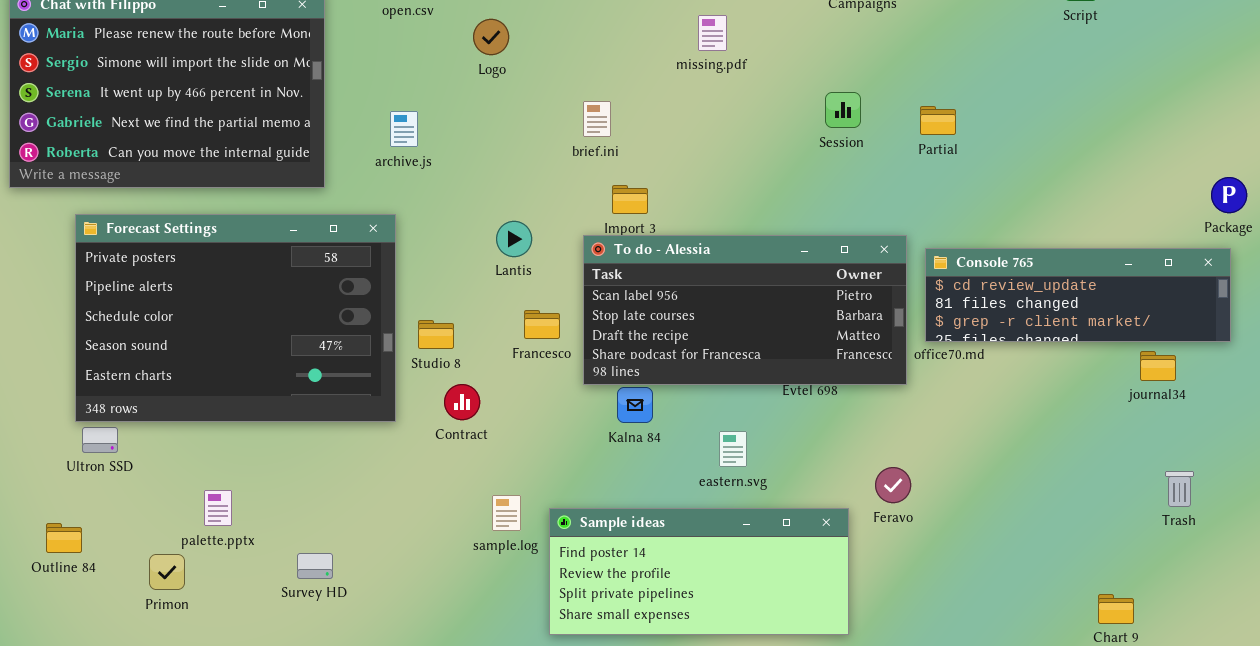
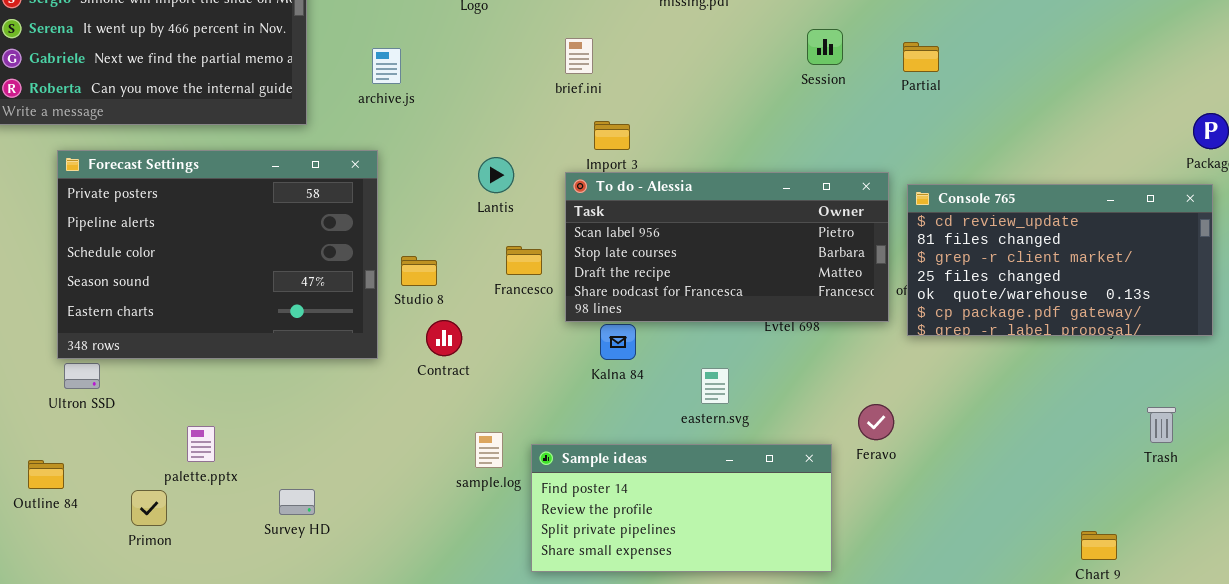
Console 765: [925,248,1231,342] -> [907,184,1213,336], resized

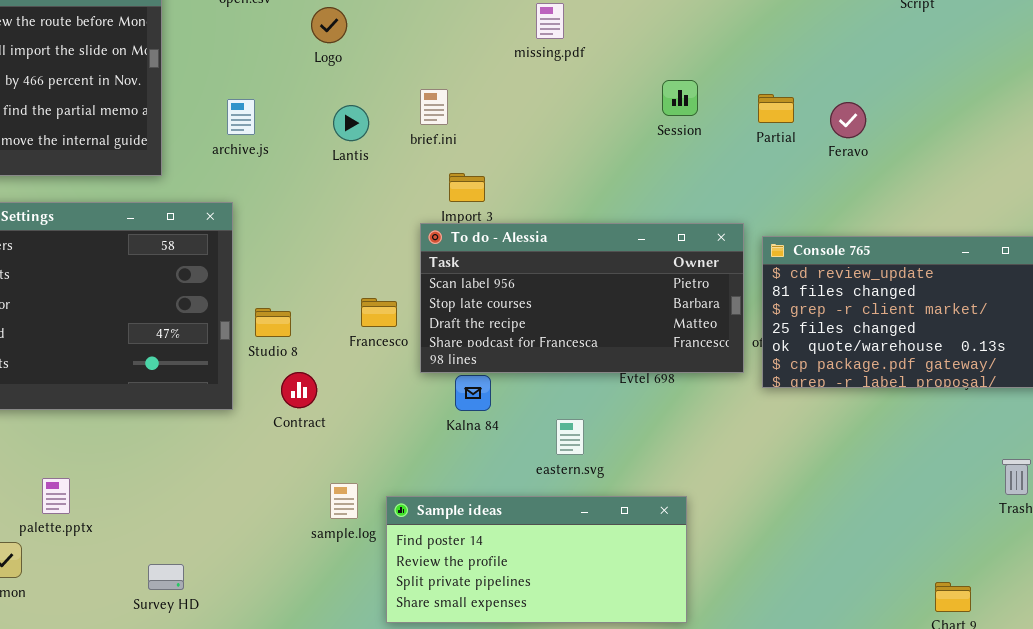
Lantis: [478,157,514,193] -> [333,105,369,141], moved
Feravo: [858,404,894,440] -> [830,102,866,138], moved
Survey HD: [279,489,315,515] -> [148,564,184,590], moved

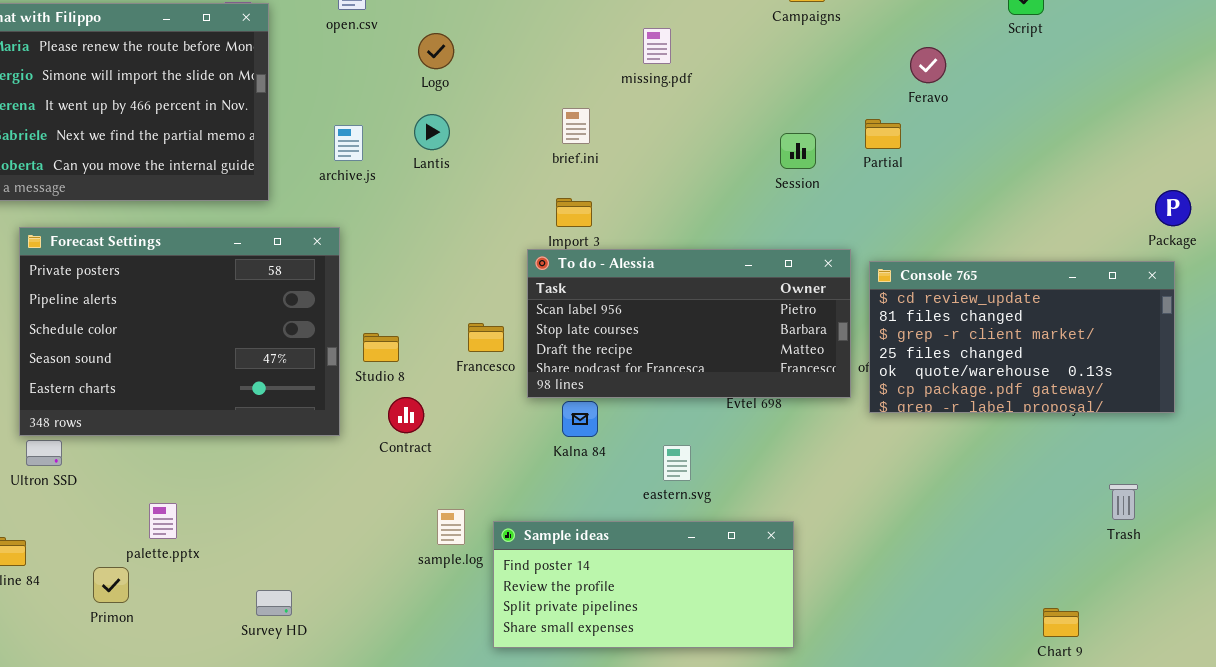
Session: [662,80,698,116] -> [780,133,816,169], moved
brief.ini: [420,89,448,125] -> [562,108,590,144], moved
Feravo: [830,102,866,138] -> [910,47,946,83], moved
Lantis: [333,105,369,141] -> [414,114,450,150], moved

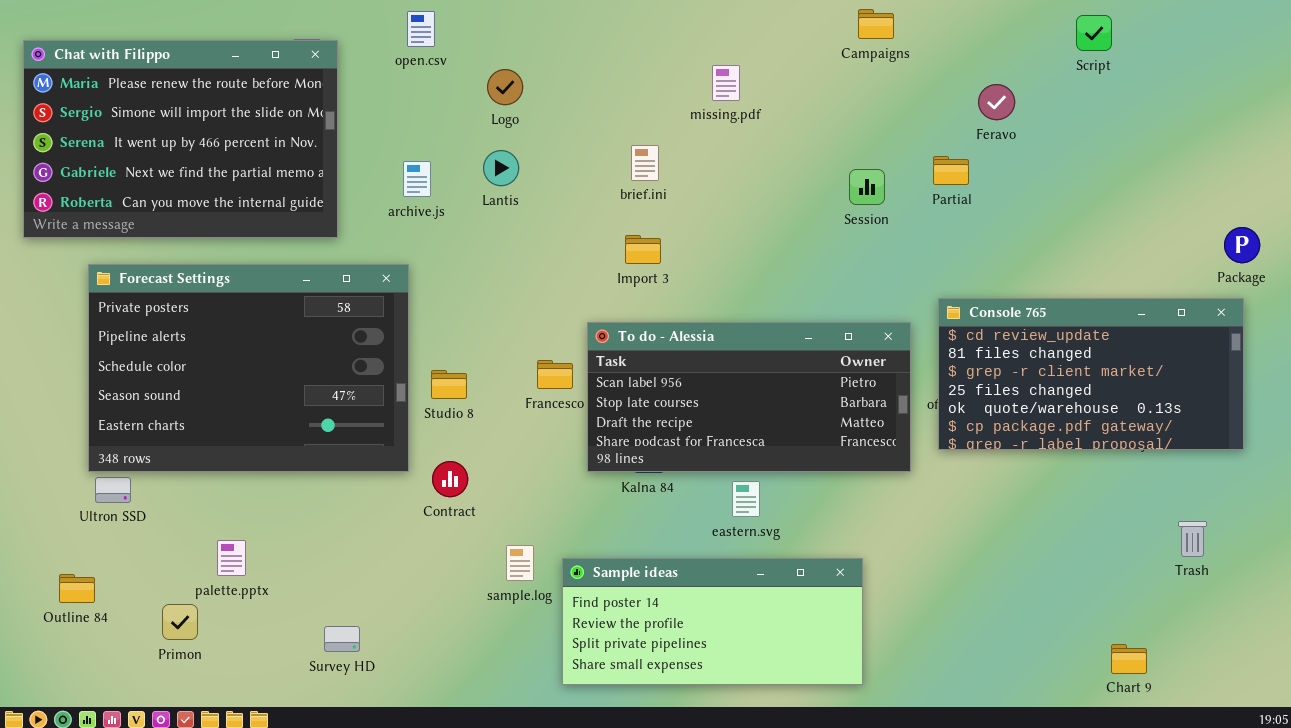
To do - Alessia: [527,249,851,398] -> [587,322,911,472], moved
Contract: [388,397,424,433] -> [432,461,468,497], moved

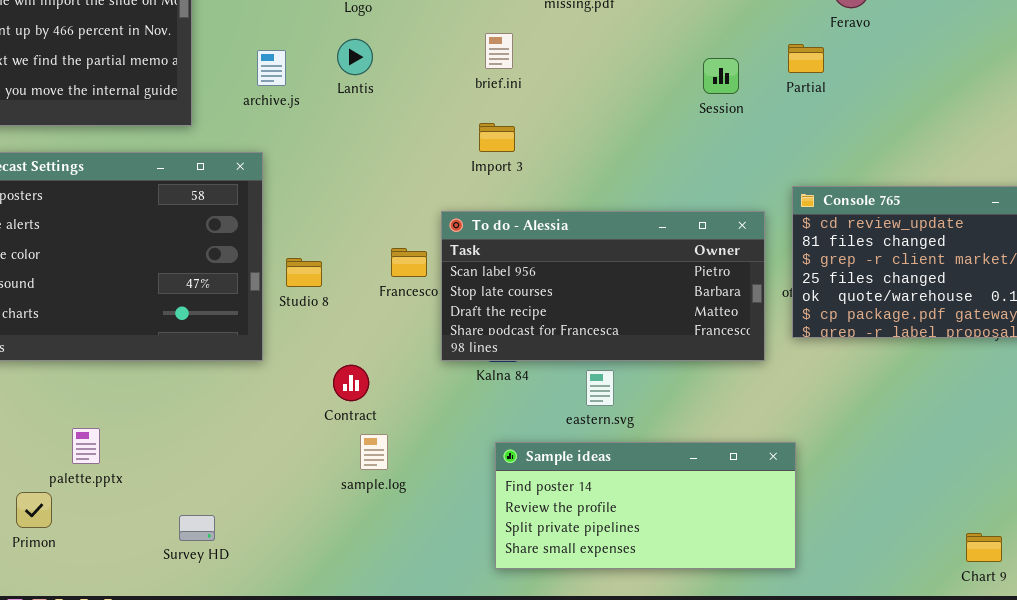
Contract: [432,461,468,497] -> [333,365,369,401], moved
Sample ideas: [562,558,863,685] -> [495,442,796,569], moved

